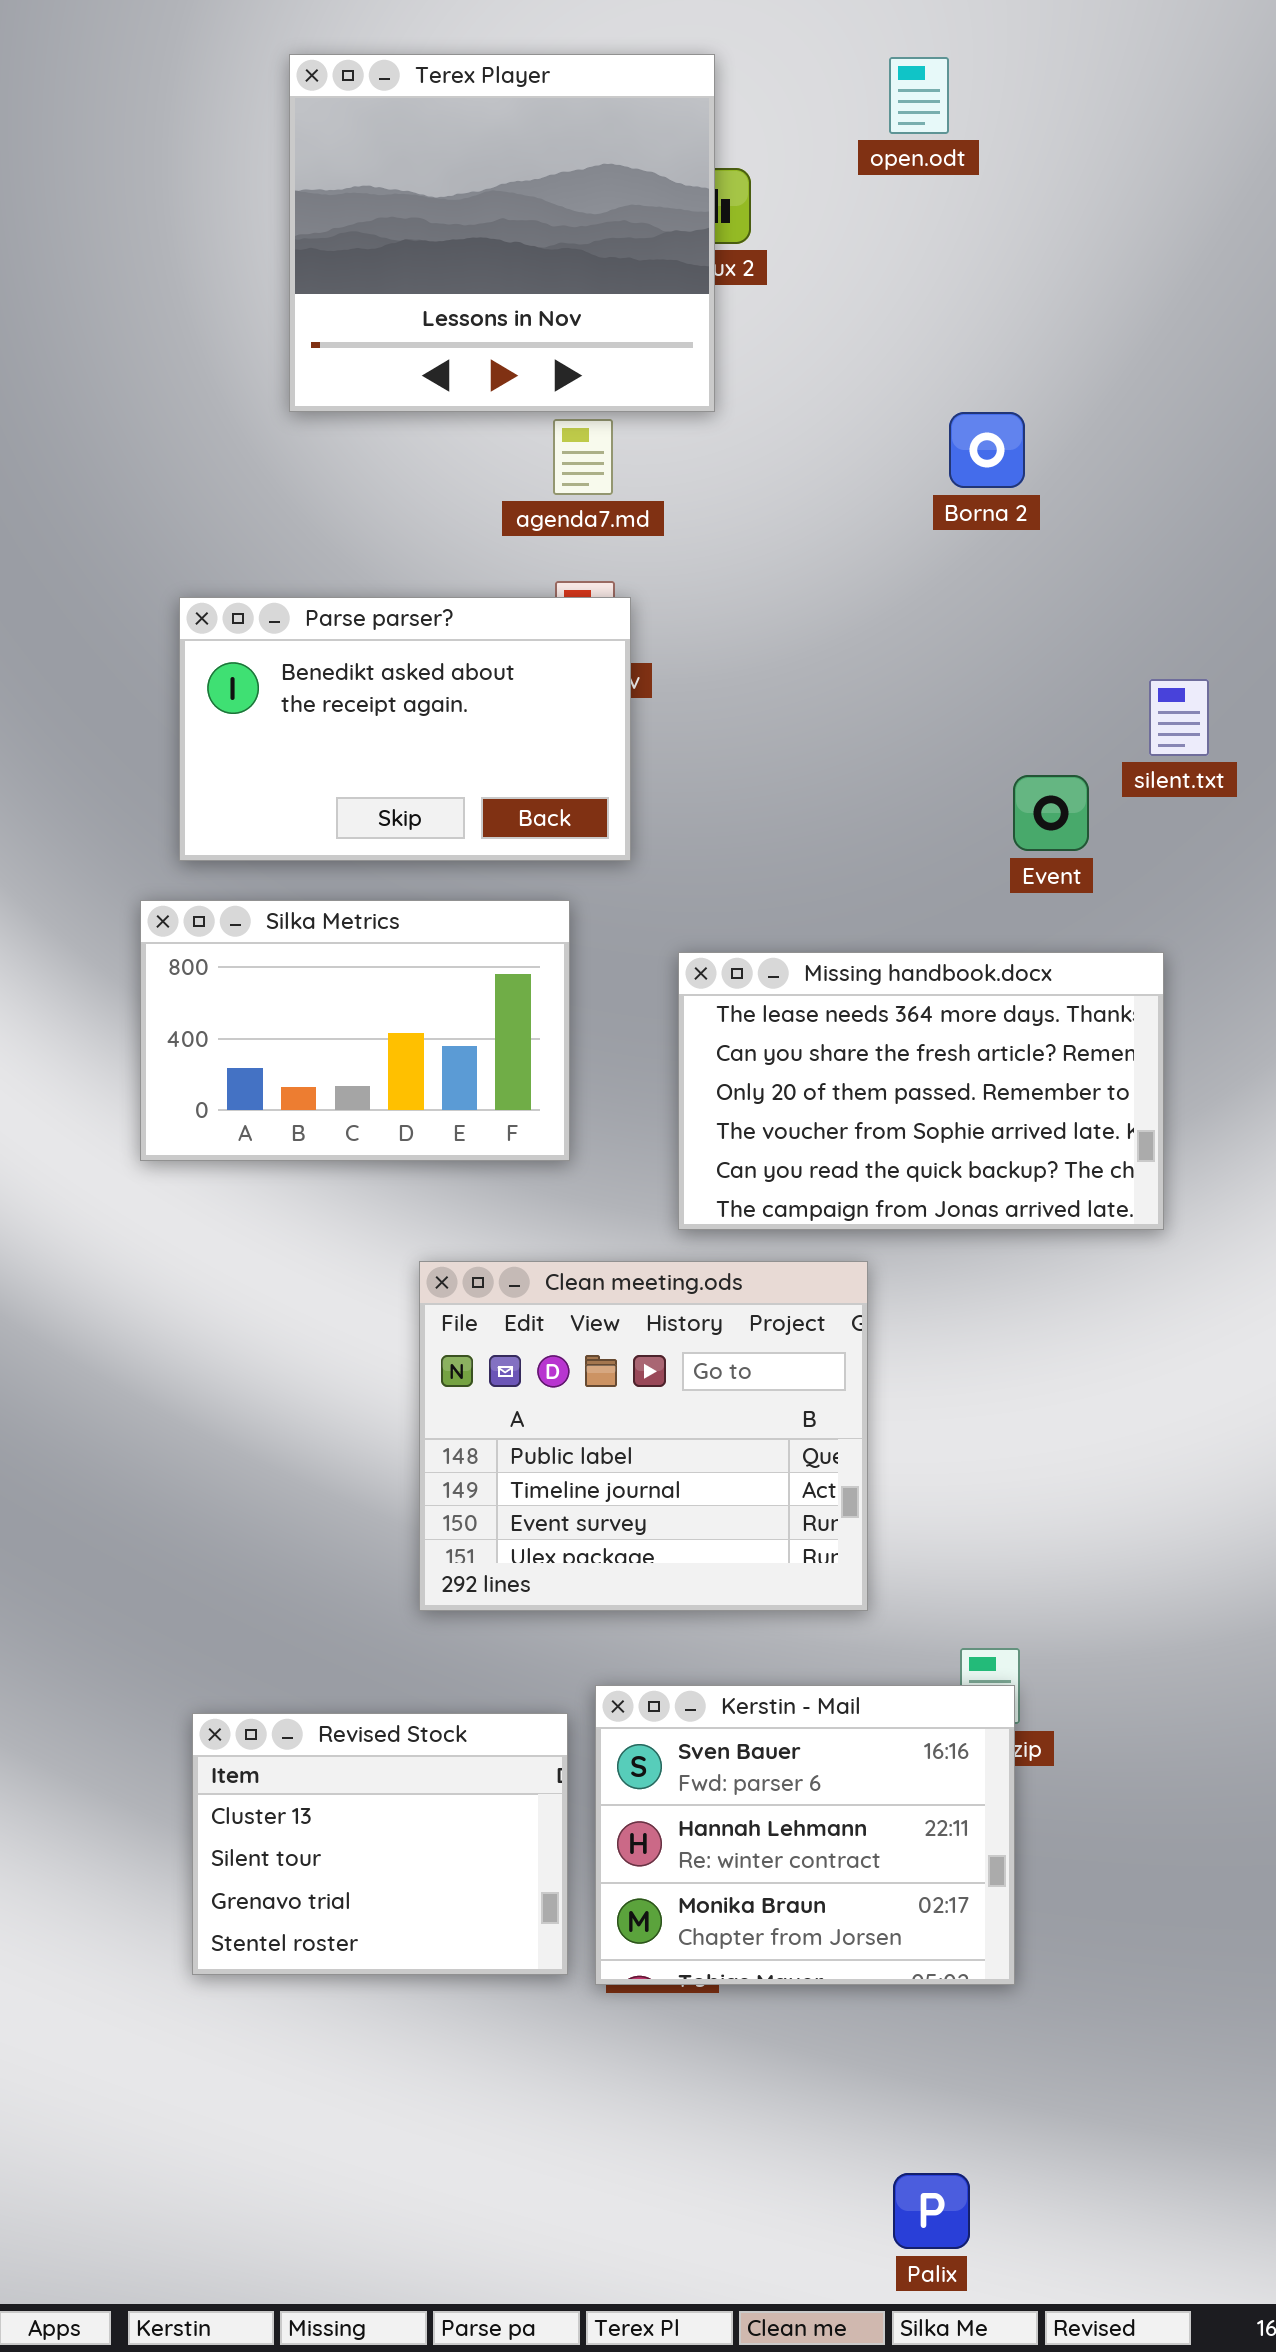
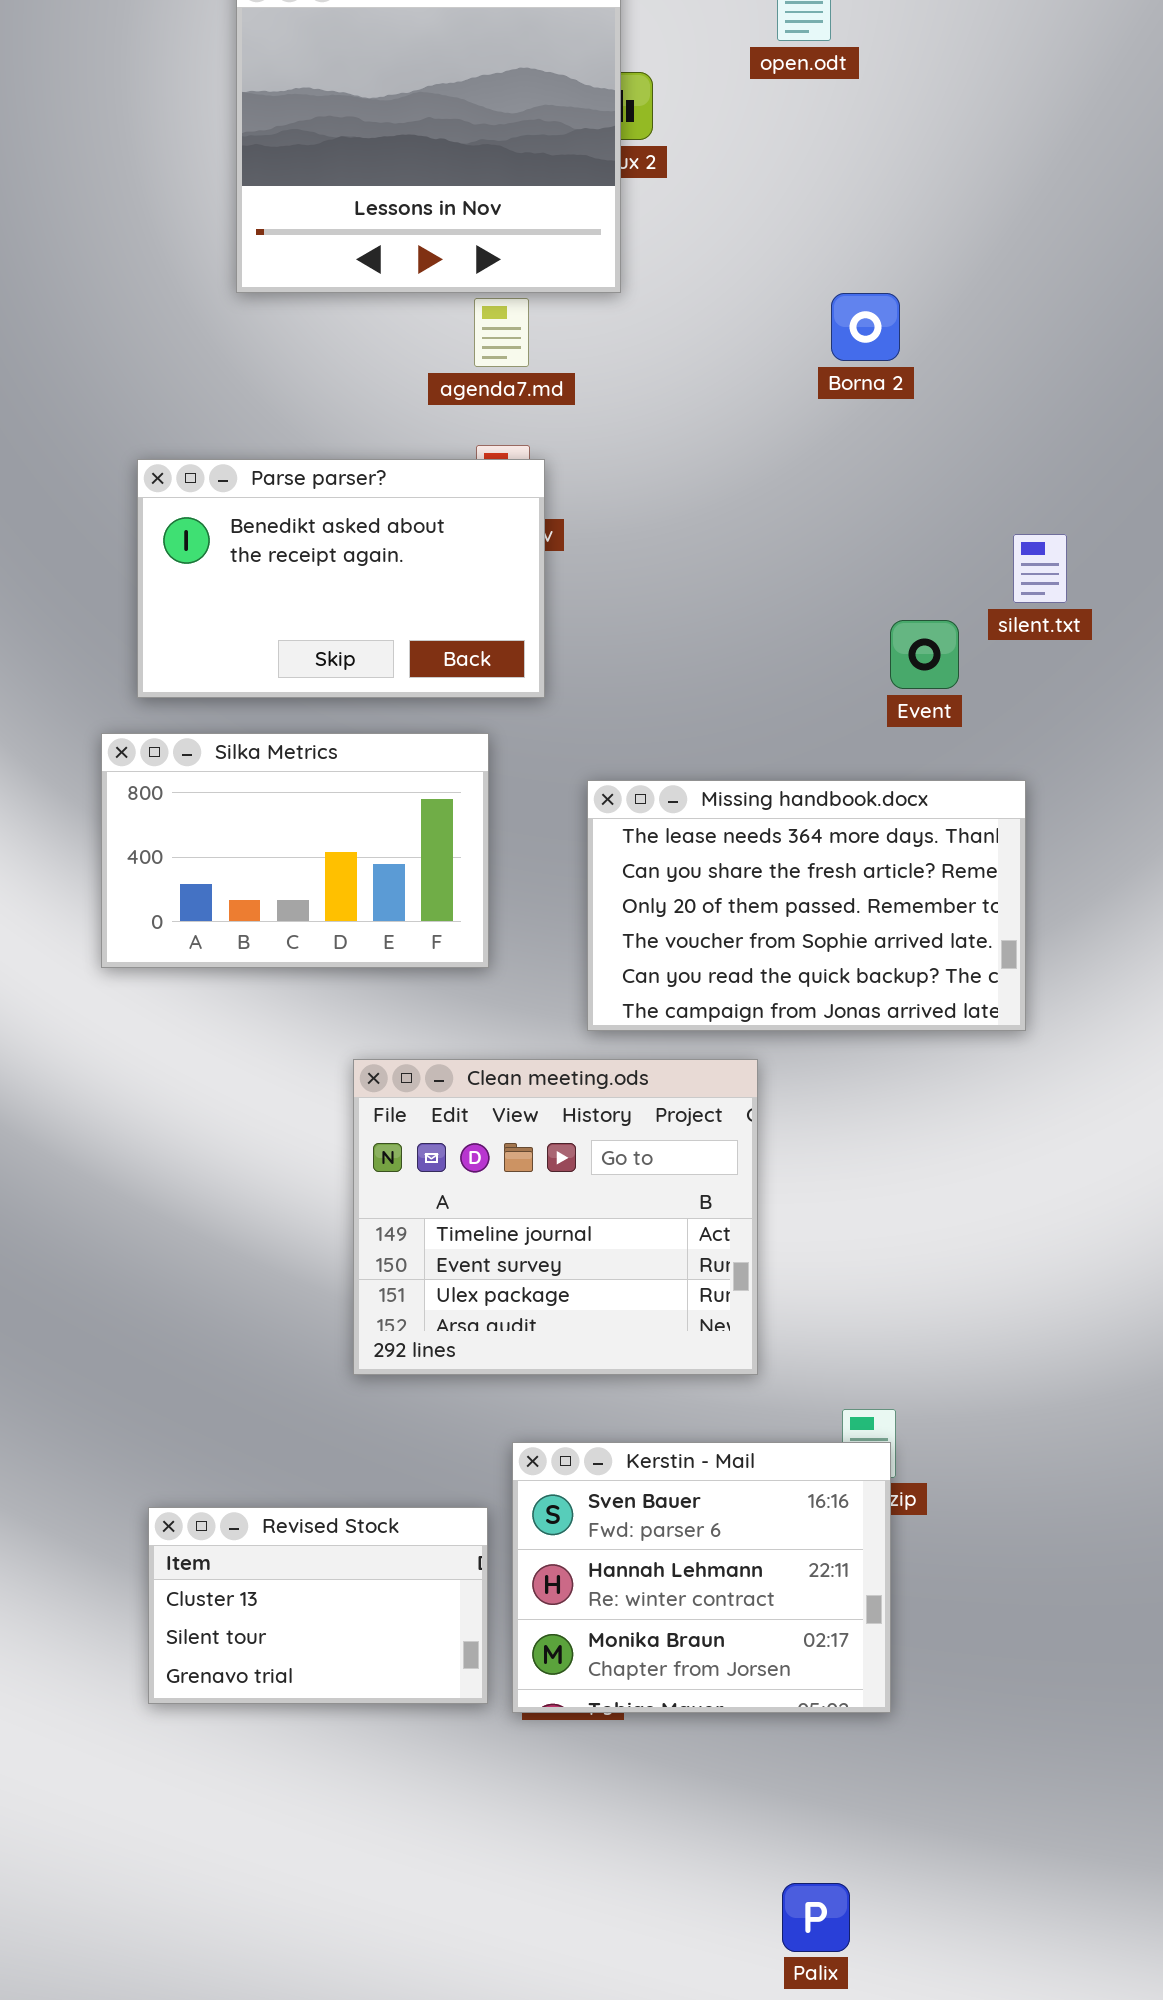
Clean meeting.ods: [419,1261,868,1611] -> [353,1059,758,1375], scrolled down 1 row
Revised Stock: [192,1713,568,1975] -> [148,1507,488,1704], resized

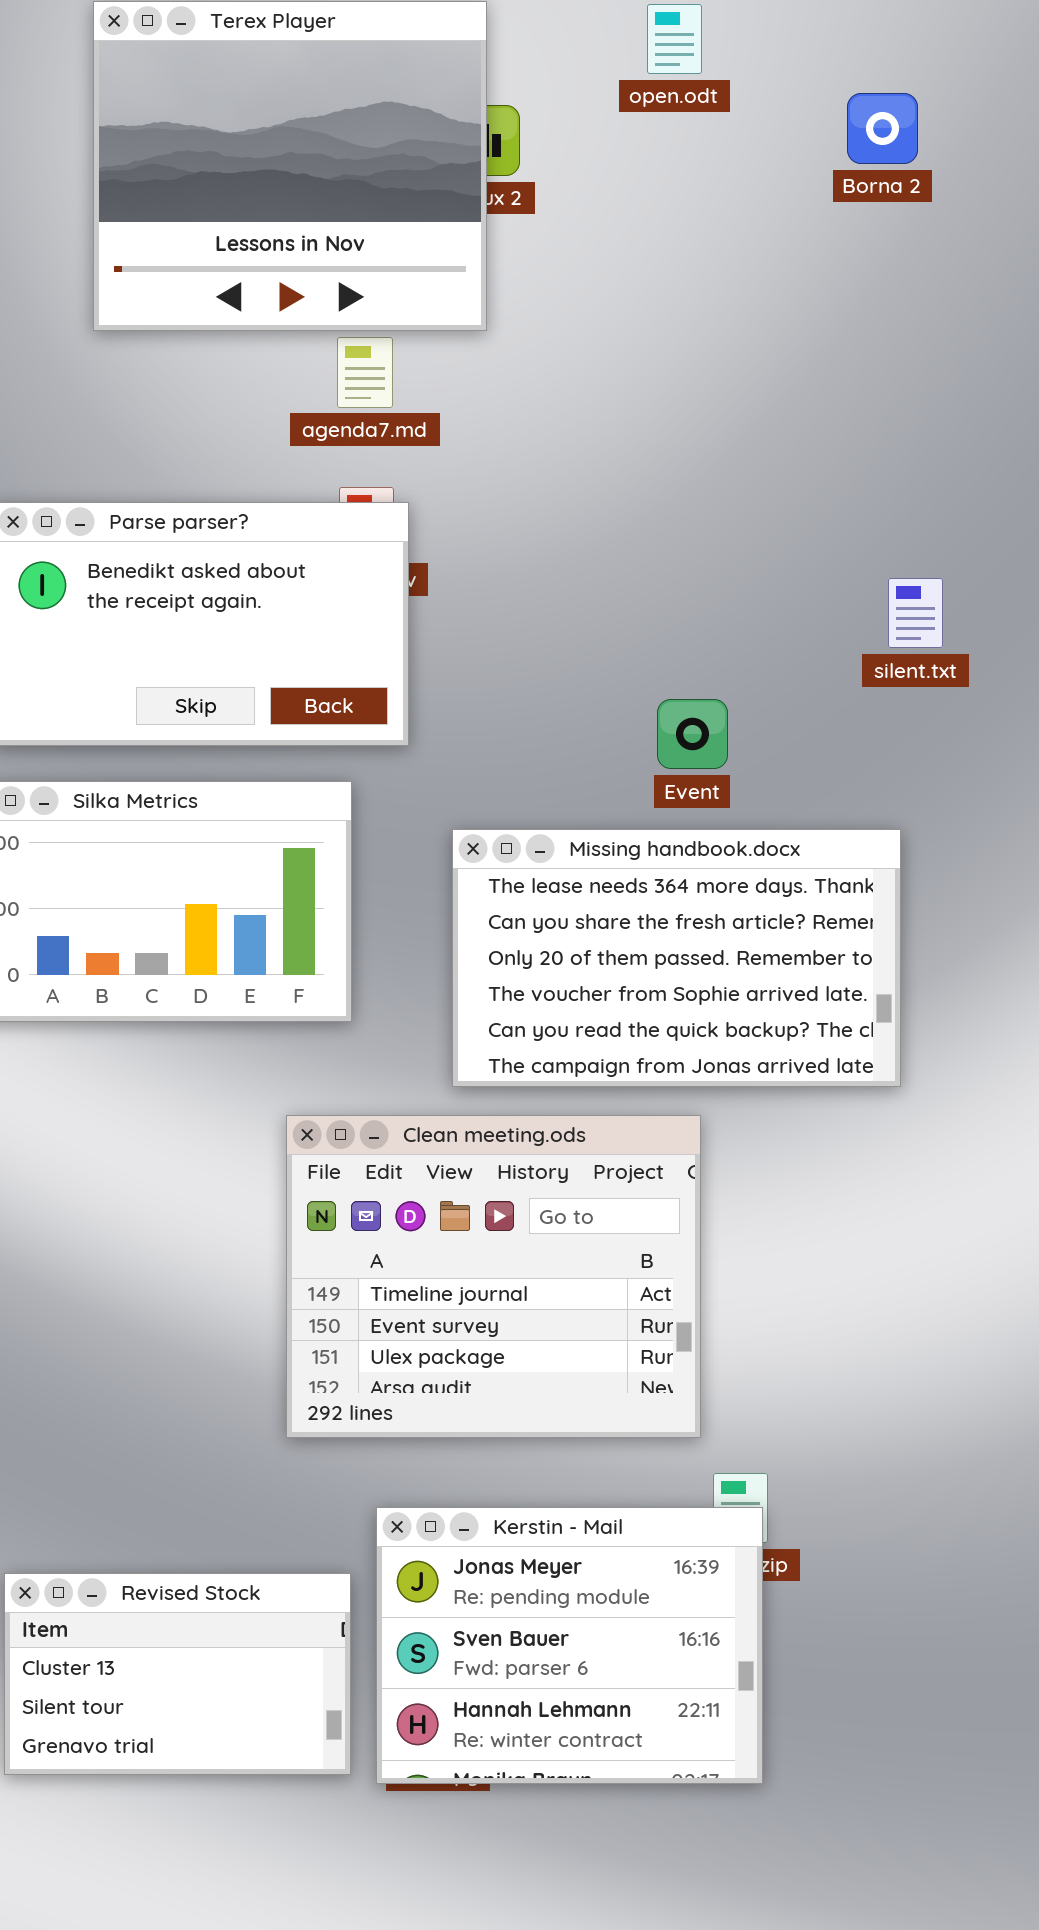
Borna 2: [831,293,900,361] -> [847,93,918,164], moved
Event: [890,620,959,689] -> [657,699,728,769], moved
Clean meeting.ods: [353,1059,758,1375] -> [286,1115,701,1438], moved
Kerstin - Mail: [512,1442,891,1713] -> [376,1507,763,1784], scrolled up 1 row

